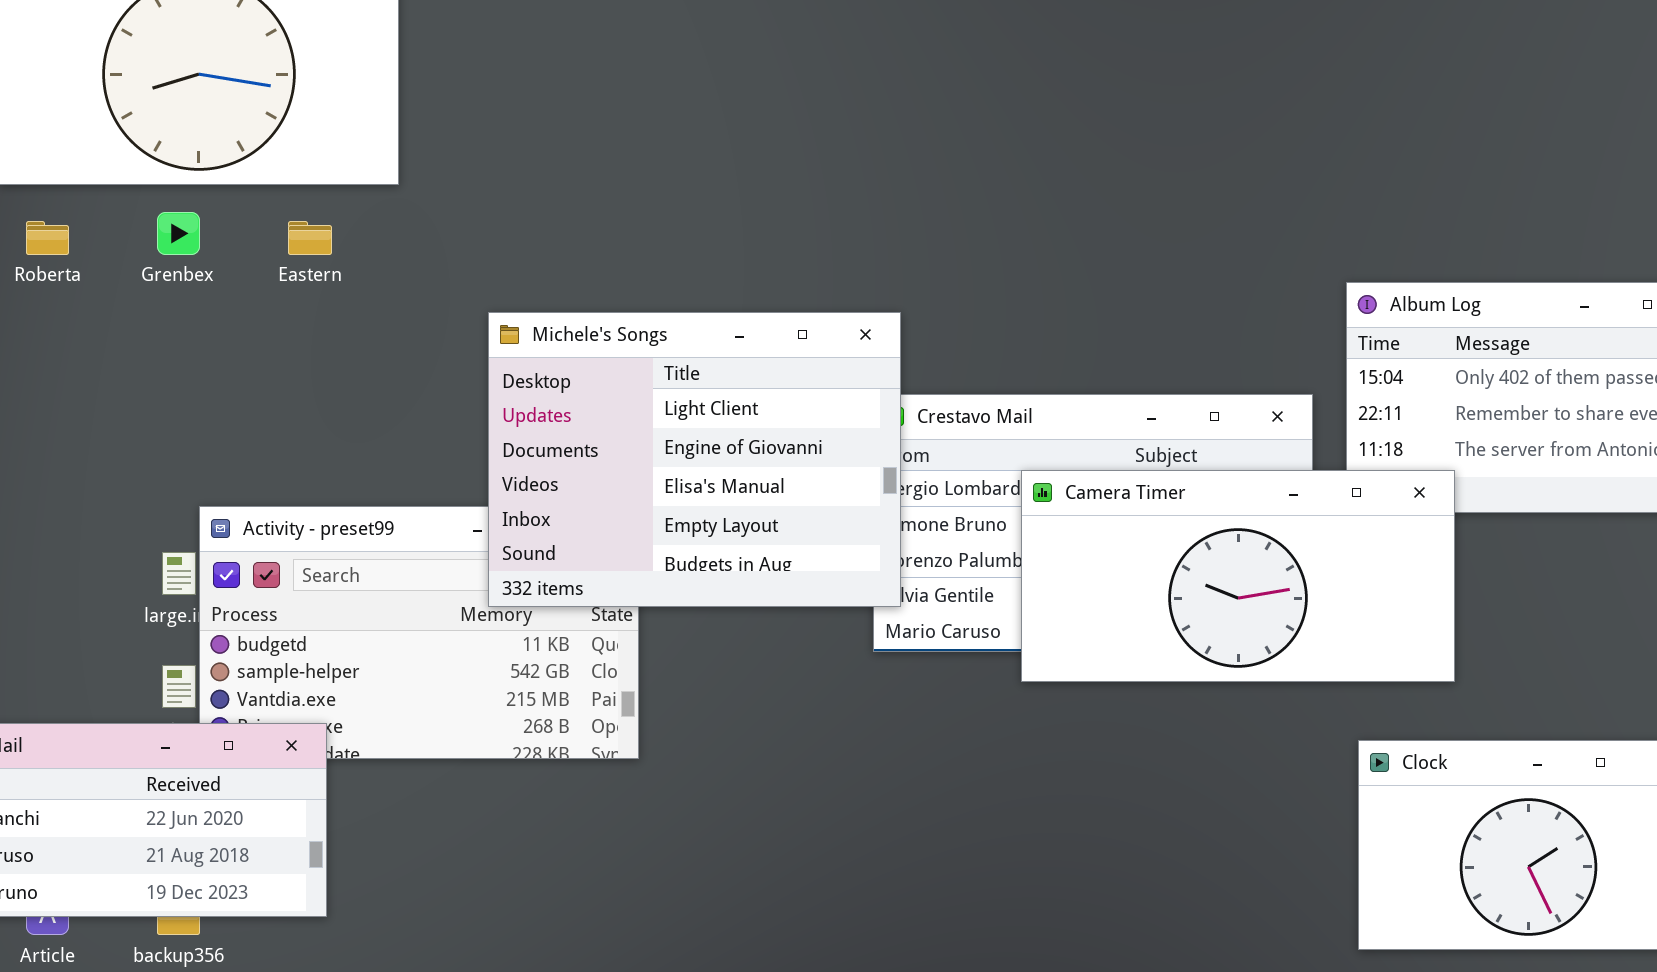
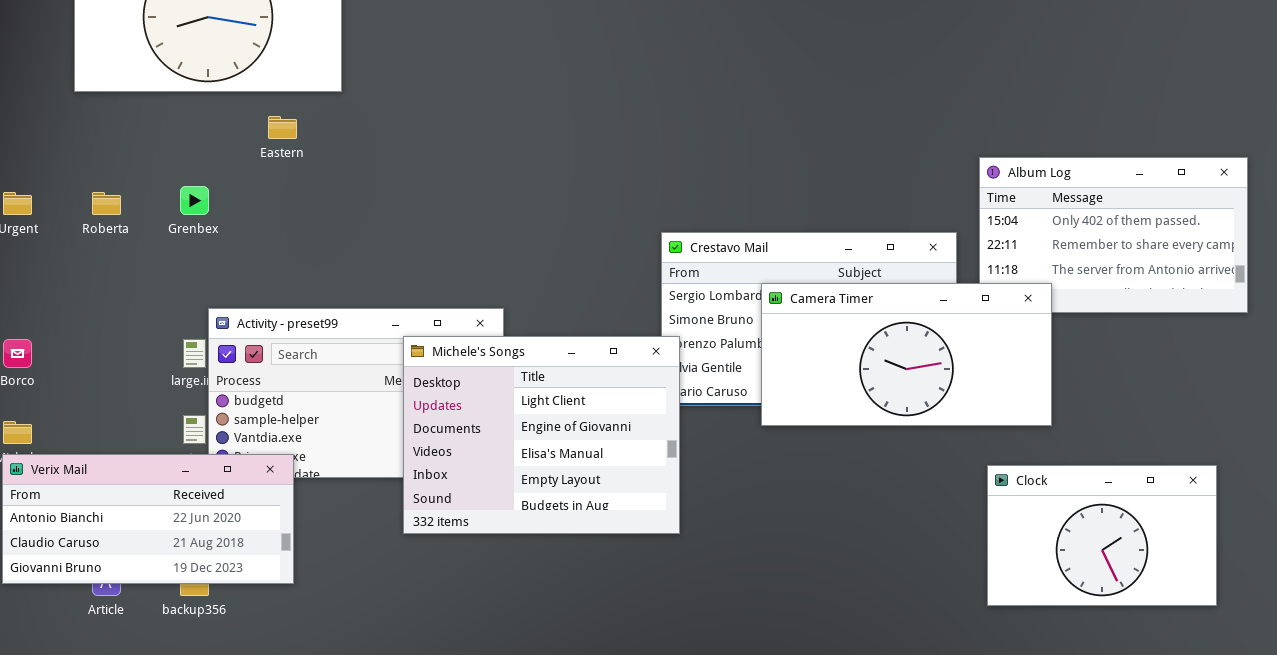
Grenbex: [157,212,200,255] -> [180,186,209,215], moved
Roberta: [26,221,69,255] -> [92,192,121,215], moved
Michele's Songs: [488,312,901,607] -> [403,336,680,534], moved

